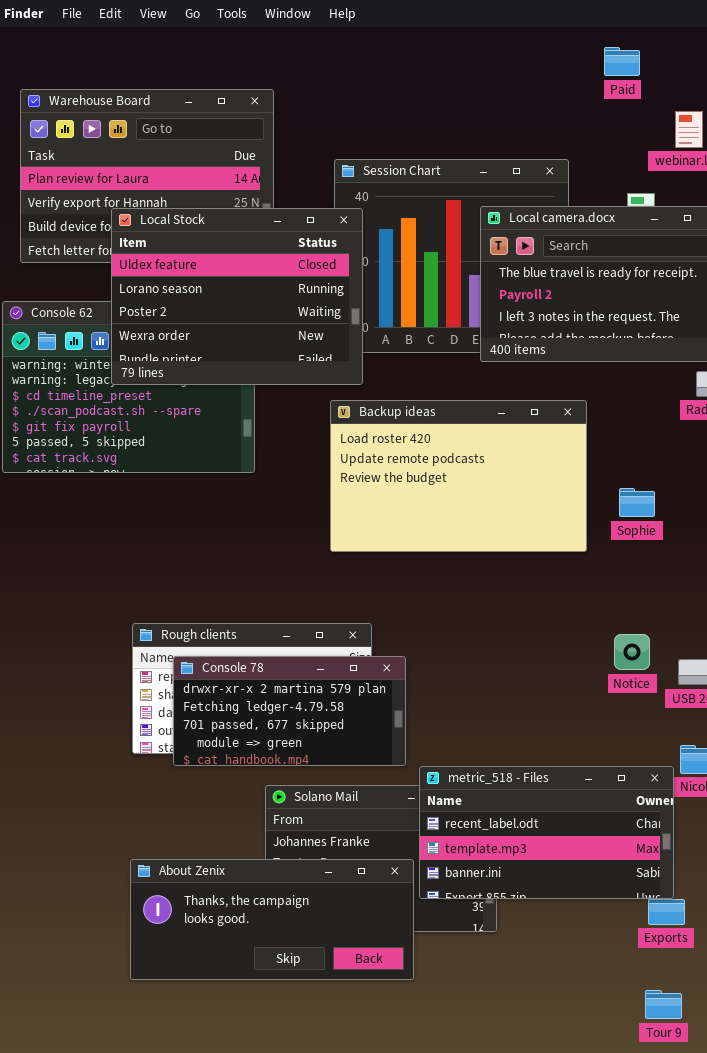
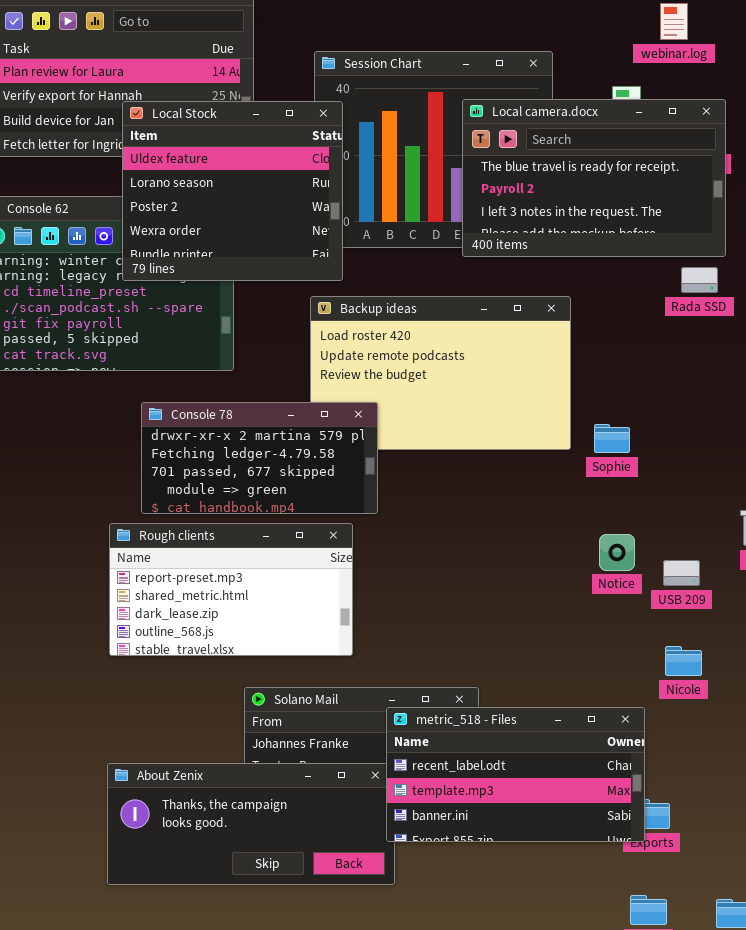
Local Stock: [111,208,363,385] -> [122,101,343,281], resized
Sophie: [619,488,655,517] -> [594,424,630,453], moved
Console 78: [173,656,406,766] -> [141,402,378,514], moved
metric_518 - Files: [419,766,674,899] -> [386,707,645,842], moved

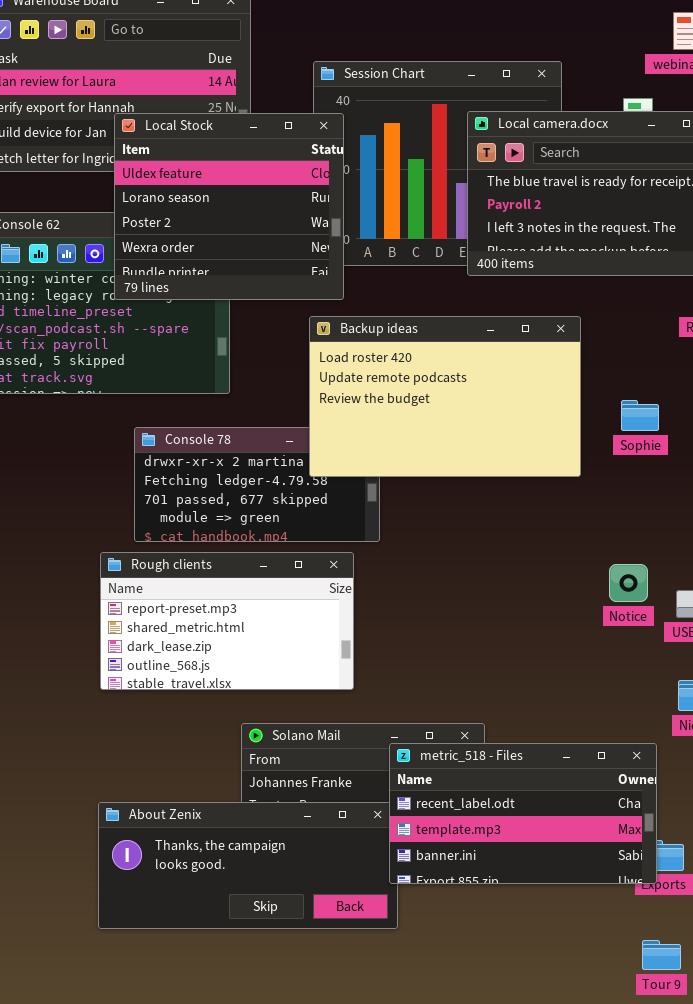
Backup ideas: [310,296,571,450] -> [309,316,581,477], raised
Sophie: [594,424,630,453] -> [621,400,659,431], moved

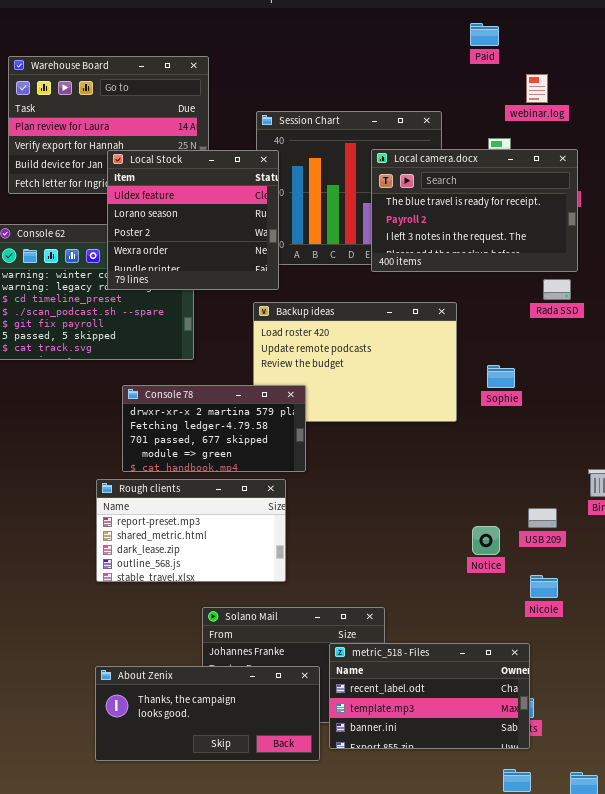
Console 78: [134,427,380,542] -> [122,385,306,472], raised
Notice: [609,564,648,602] -> [472,526,500,555], moved
metric_518 - Files: [389,743,657,884] -> [329,643,530,749], moved

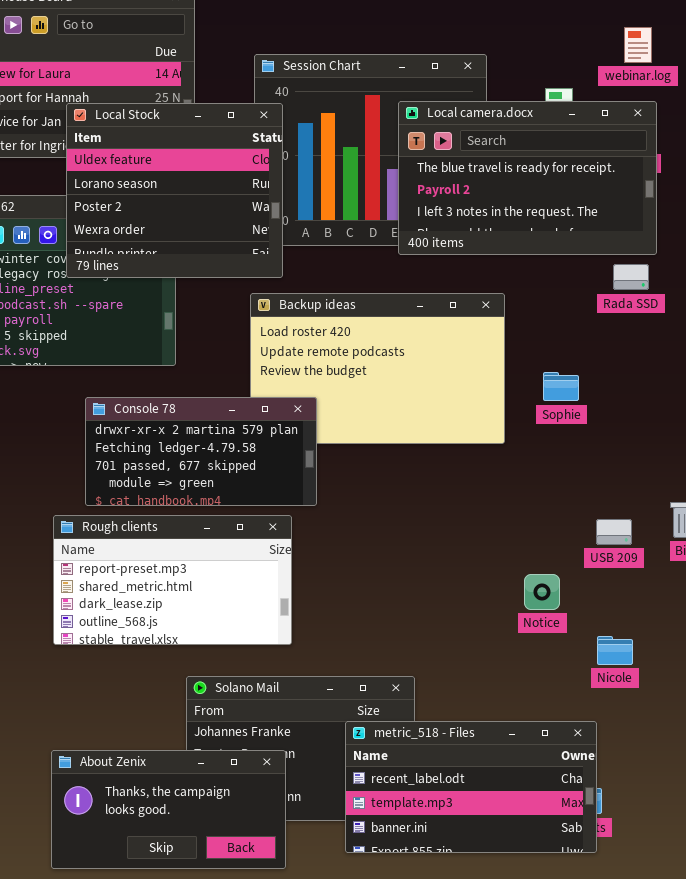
webinar.log: [526,74,548,103] -> [624,27,652,63], moved
USB 209: [528,508,557,528] -> [596,519,632,545], moved
About Zenix: [95,666,320,761] -> [51,750,286,869], resized

